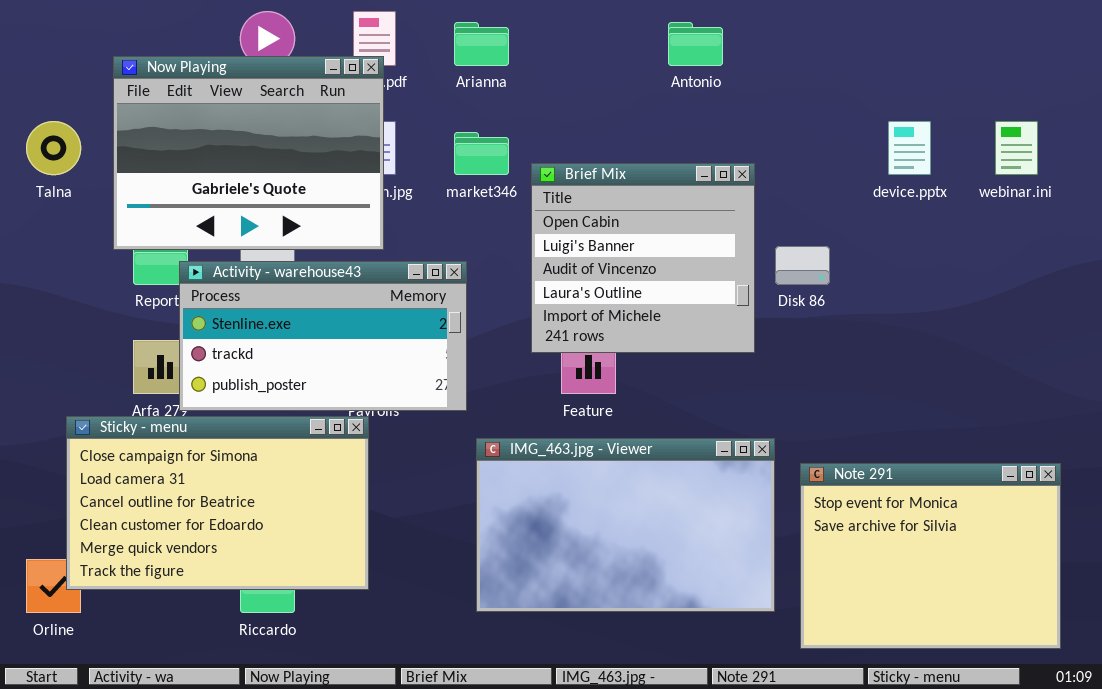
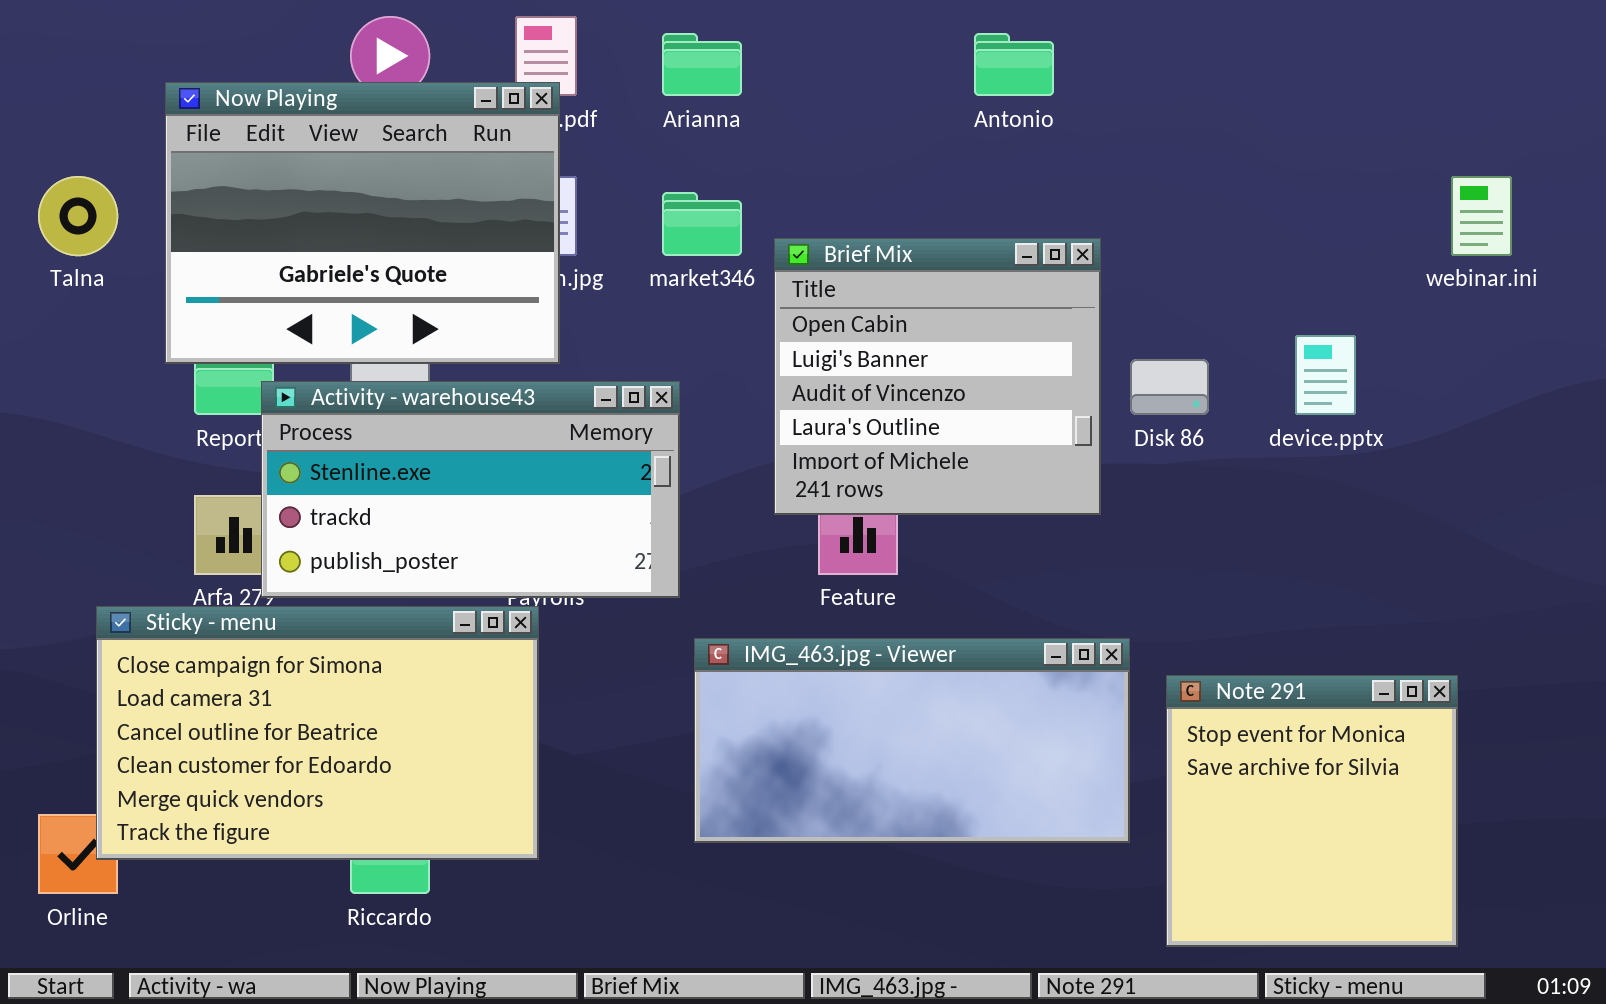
device.pptx: [888,121,931,175] -> [1295,335,1356,415], moved
IMG_463.jpg - Viewer: [476,438,775,612] -> [694,638,1130,843], resized
Note 291: [800,463,1061,649] -> [1166,675,1458,947], resized

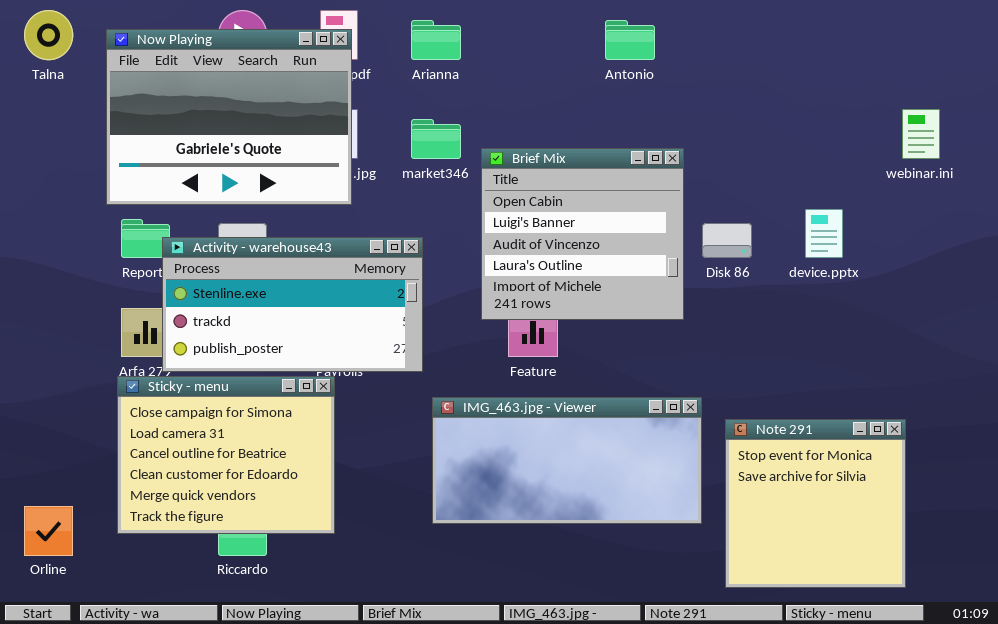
Now Playing: [165,82,560,364] -> [106,29,352,205], moved
Talna: [38,176,118,256] -> [24,10,73,60], moved
Sticky - menu: [96,606,539,860] -> [117,376,335,534], resized

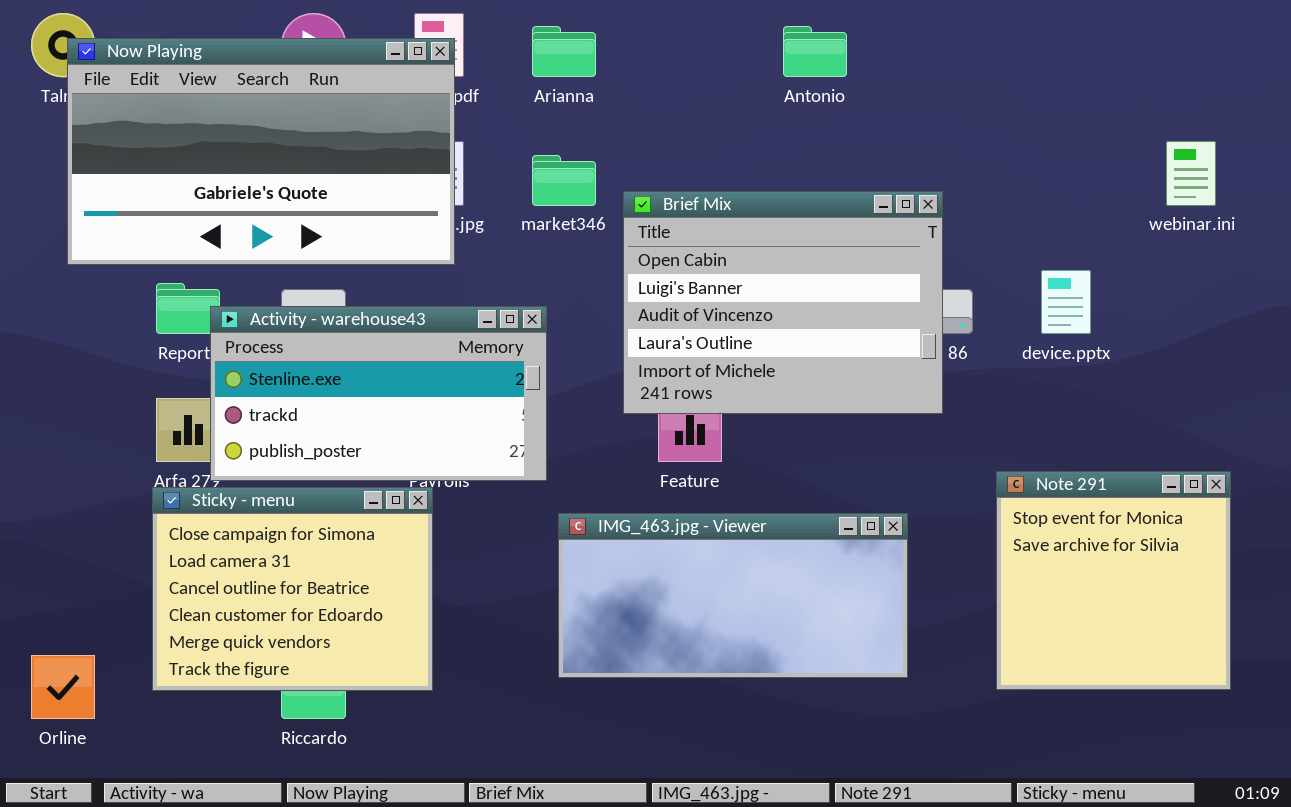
Now Playing: [106,29,352,205] -> [67,38,455,265], resized
Brief Mix: [481,148,684,320] -> [623,191,943,414], resized
Note 291: [725,419,906,588] -> [996,471,1231,690], moved

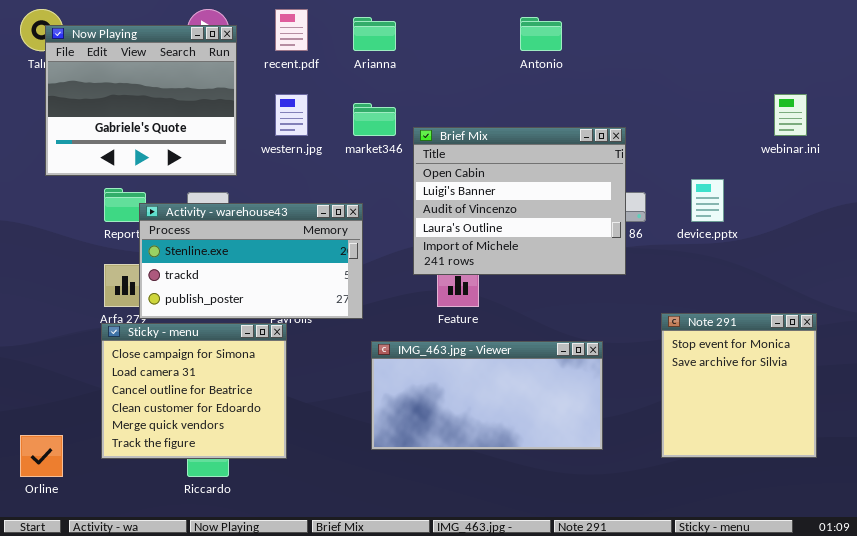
Now Playing: [67,38,455,265] -> [45,25,237,176], resized

